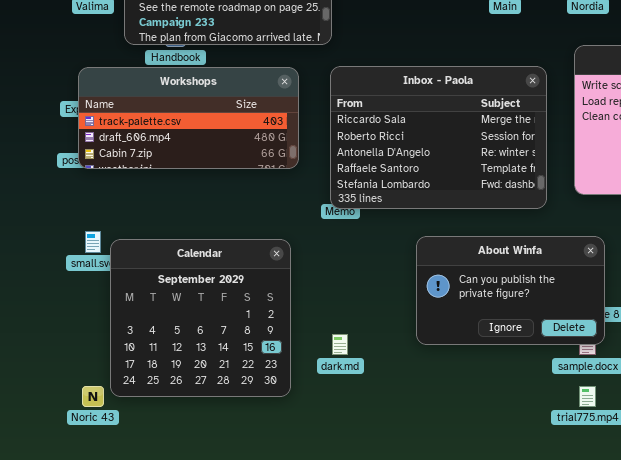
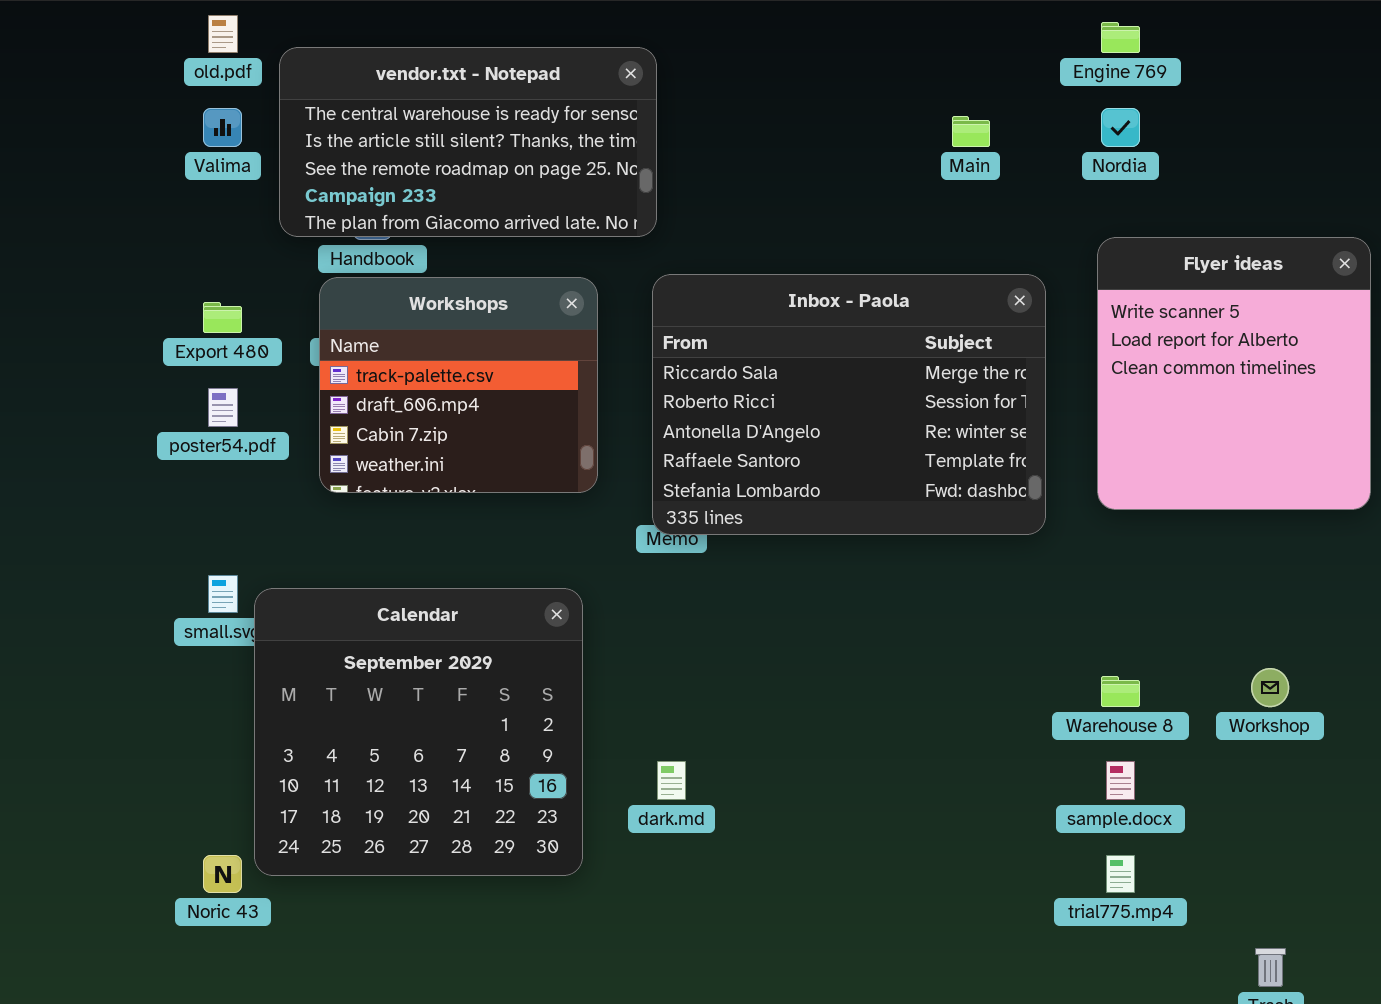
Workshops: [78,67,299,169] -> [319,277,598,493], resized
About Winfa: [416,236,605,345] -> none, closed

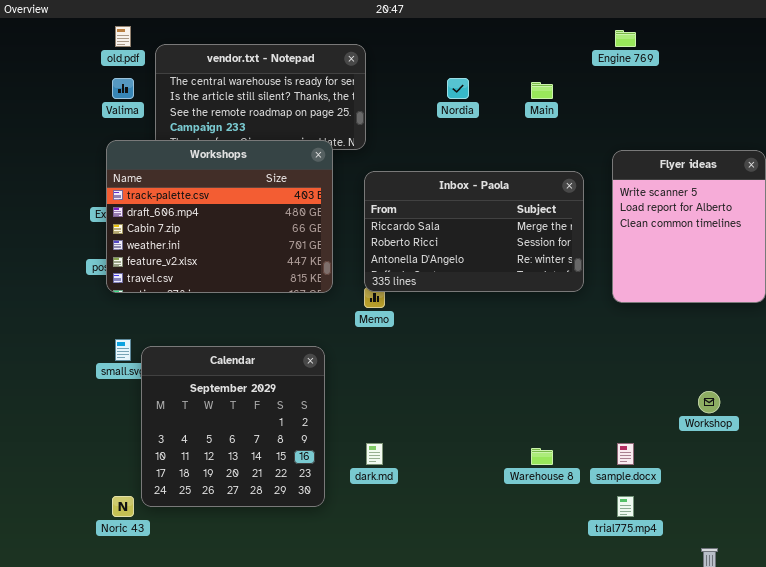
Nordia: [1101,108,1140,147] -> [447,78,469,99], moved
Inbox - Paola: [652,274,1046,535] -> [364,171,584,292], resized
Workshops: [319,277,598,493] -> [106,140,333,293], resized
Warehouse 8: [1101,676,1140,707] -> [531,448,553,465], moved

